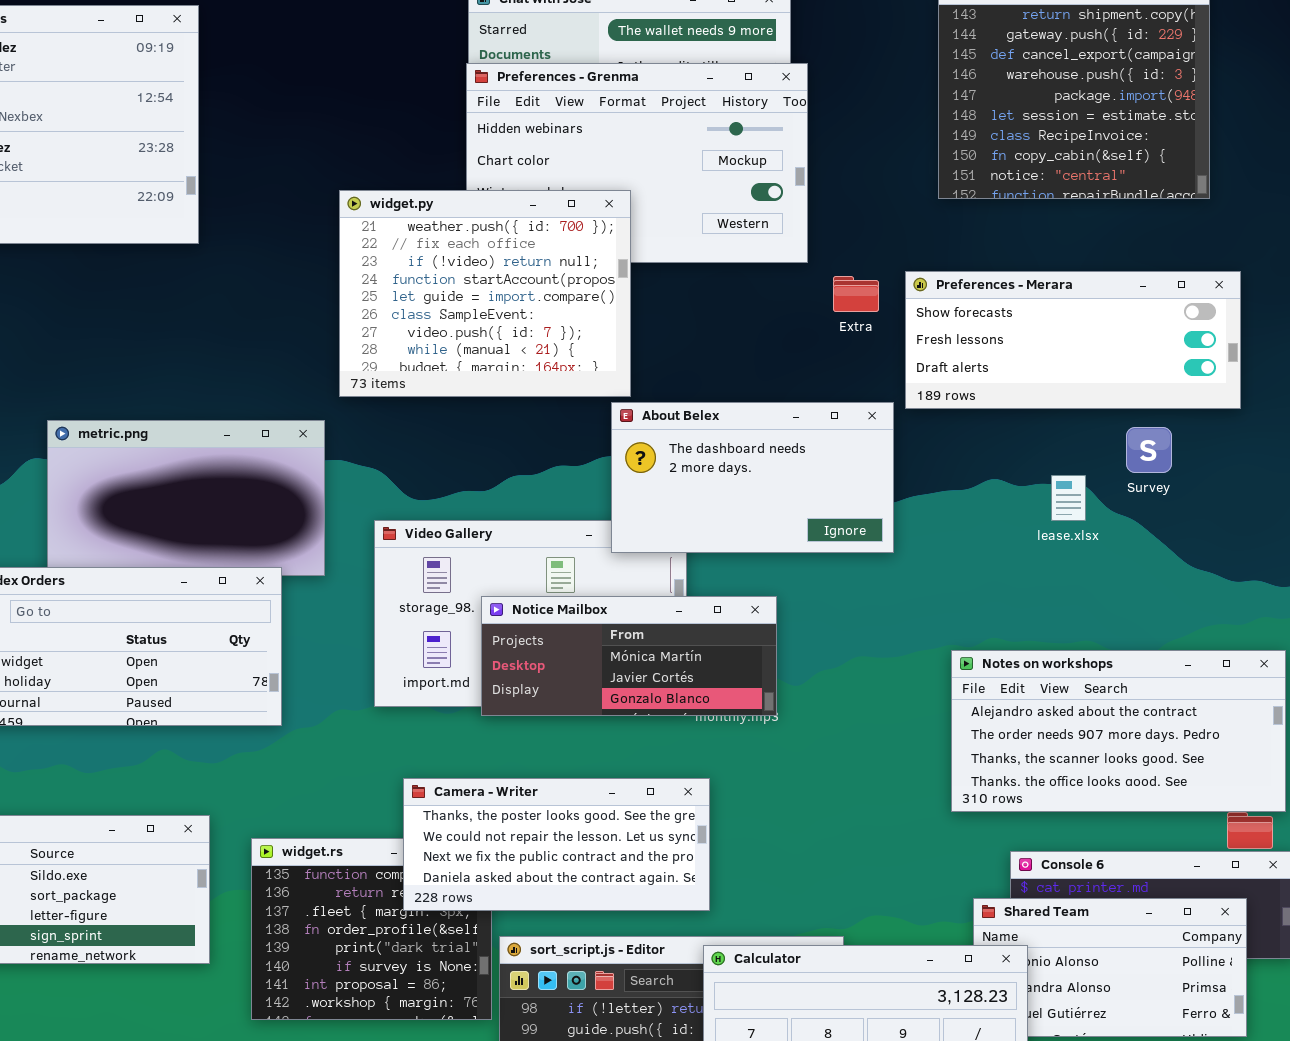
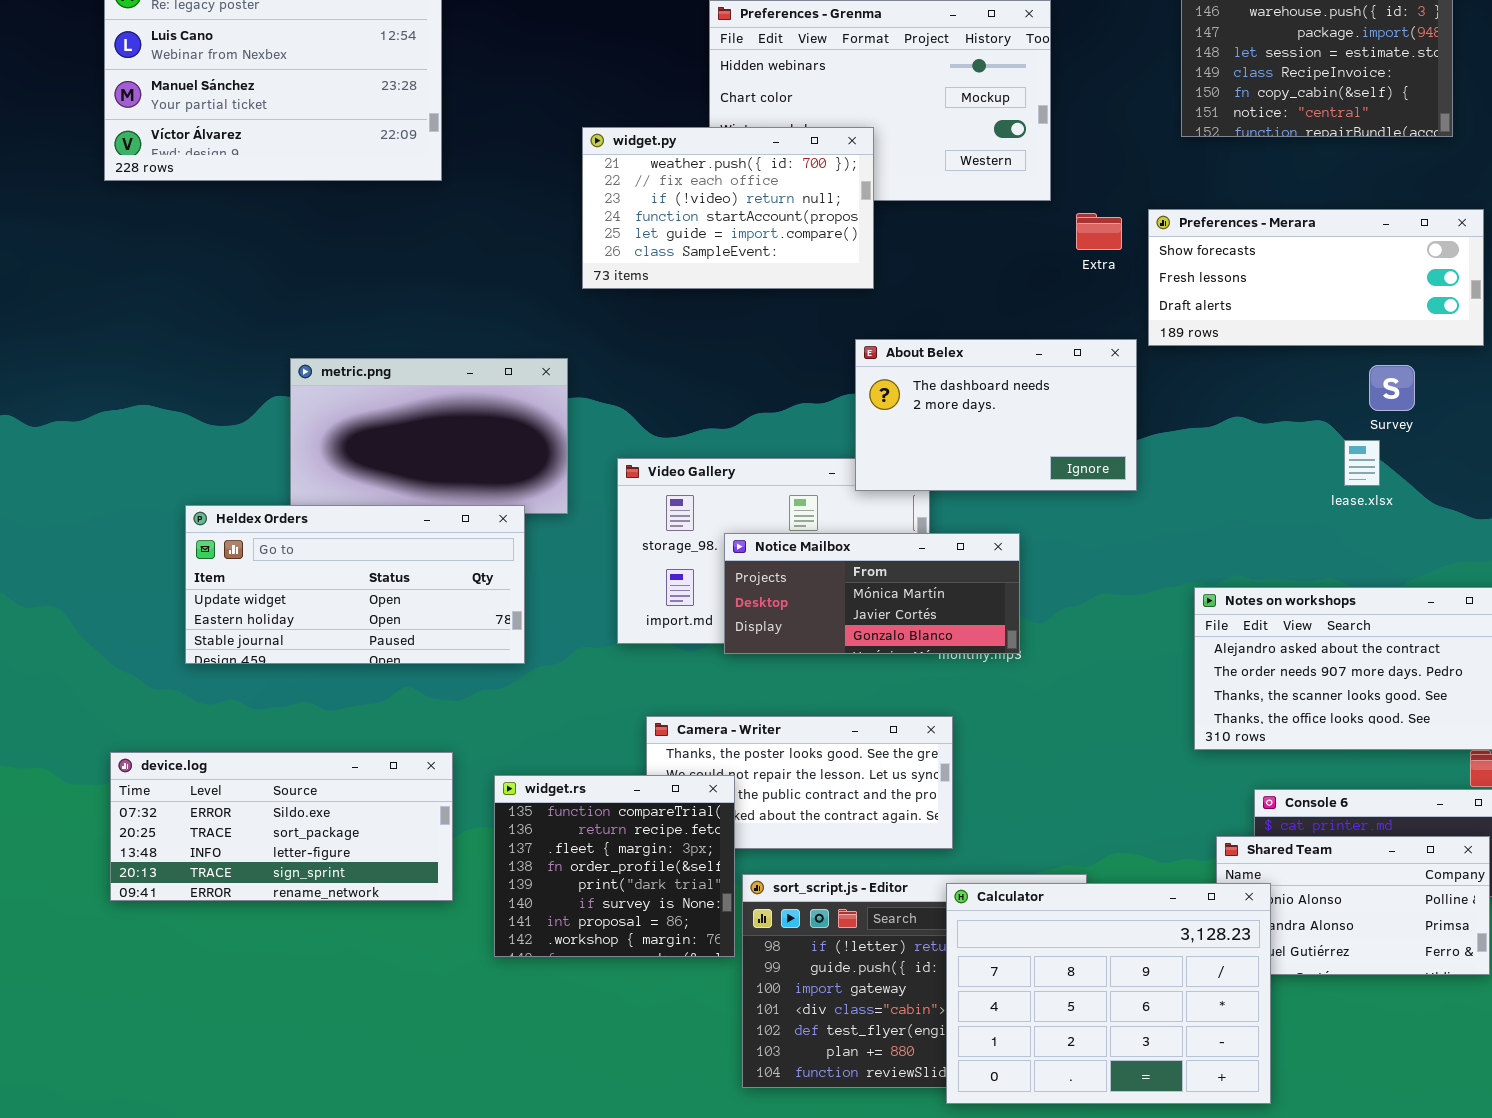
widget.py: [339,190,631,397] -> [582,127,874,289], resized
lease.xlsx: [1051,475,1086,521] -> [1344,440,1380,486], moved
widget.rs: [251,838,492,1020] -> [494,775,735,957], raised

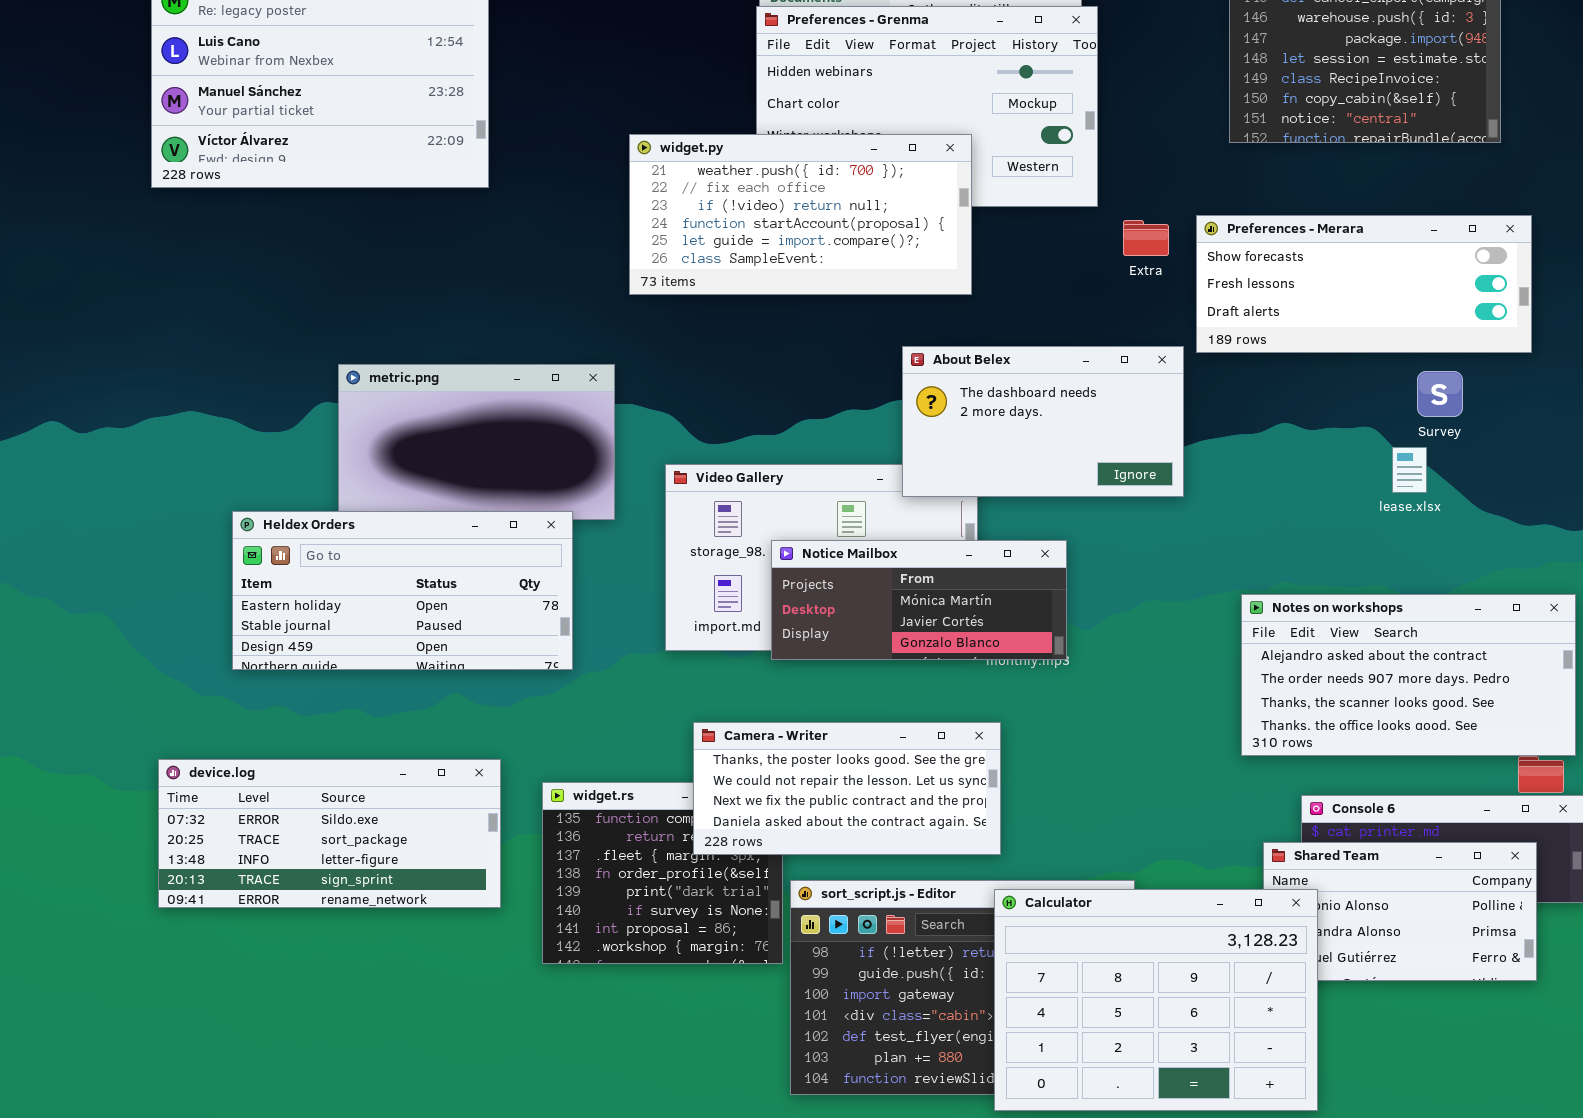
widget.py: [582,127,874,289] -> [629,134,972,295], resized
Heldex Orders: [185,505,525,664] -> [232,511,573,670], scrolled down 1 row
Camera - Writer: [646,716,953,849] -> [693,722,1001,855], raised

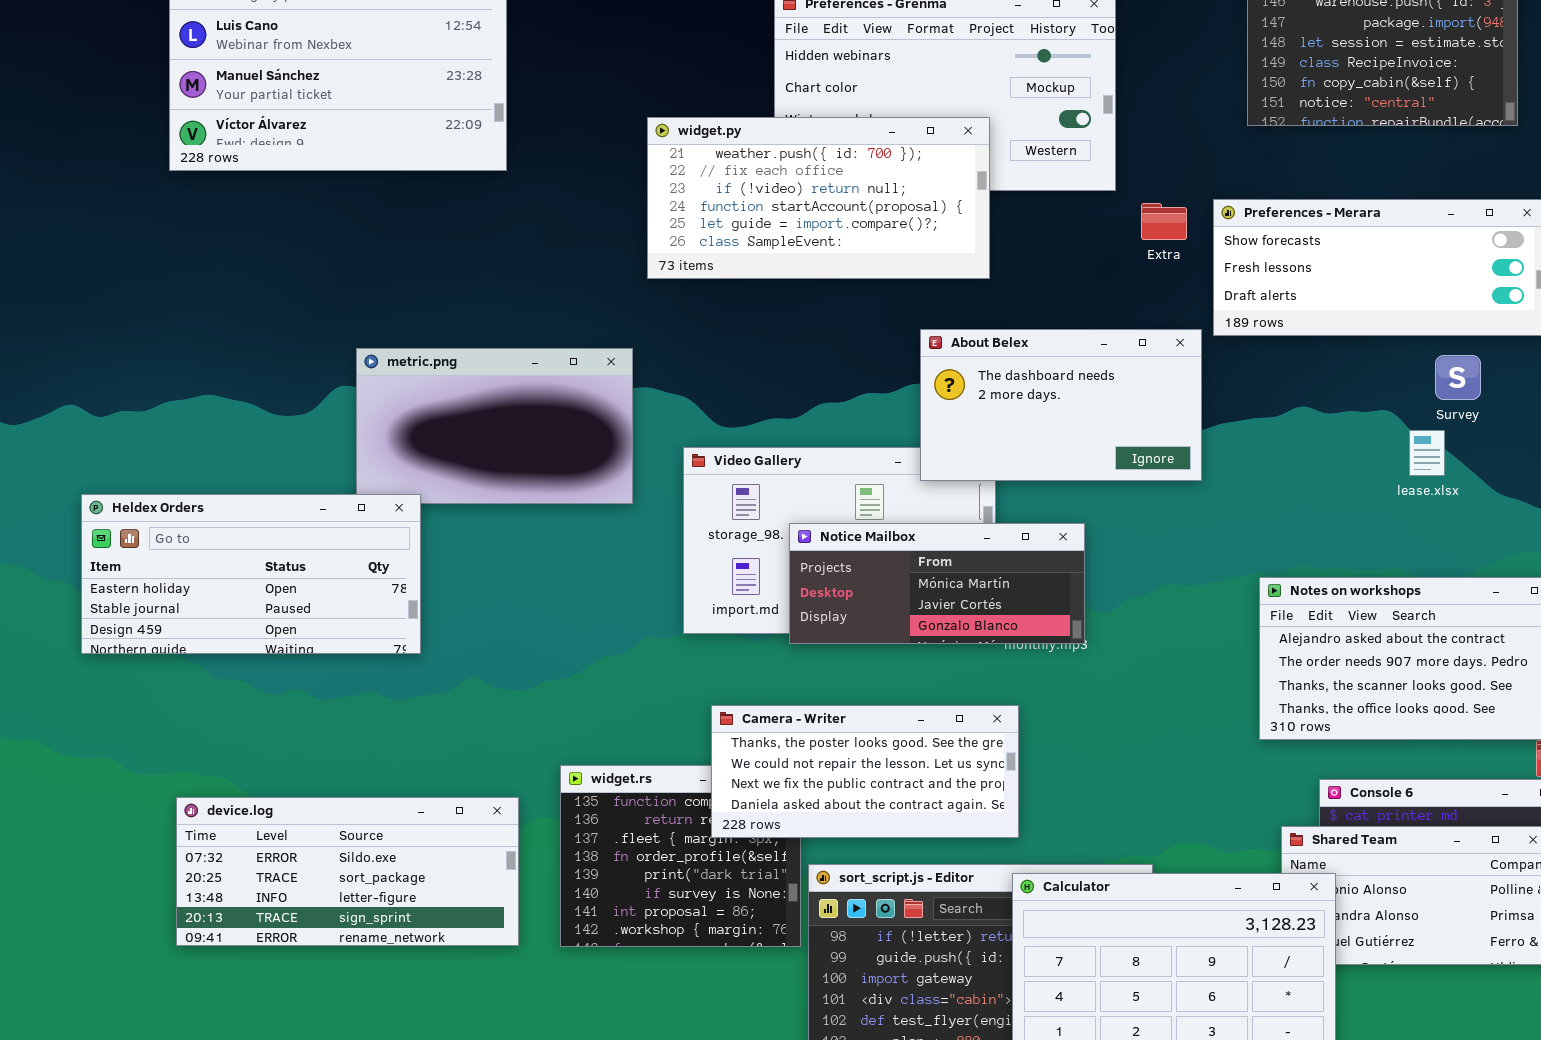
Heldex Orders: [232,511,573,670] -> [81,494,421,654], moved
device.log: [158,759,501,908] -> [176,797,519,946], moved

